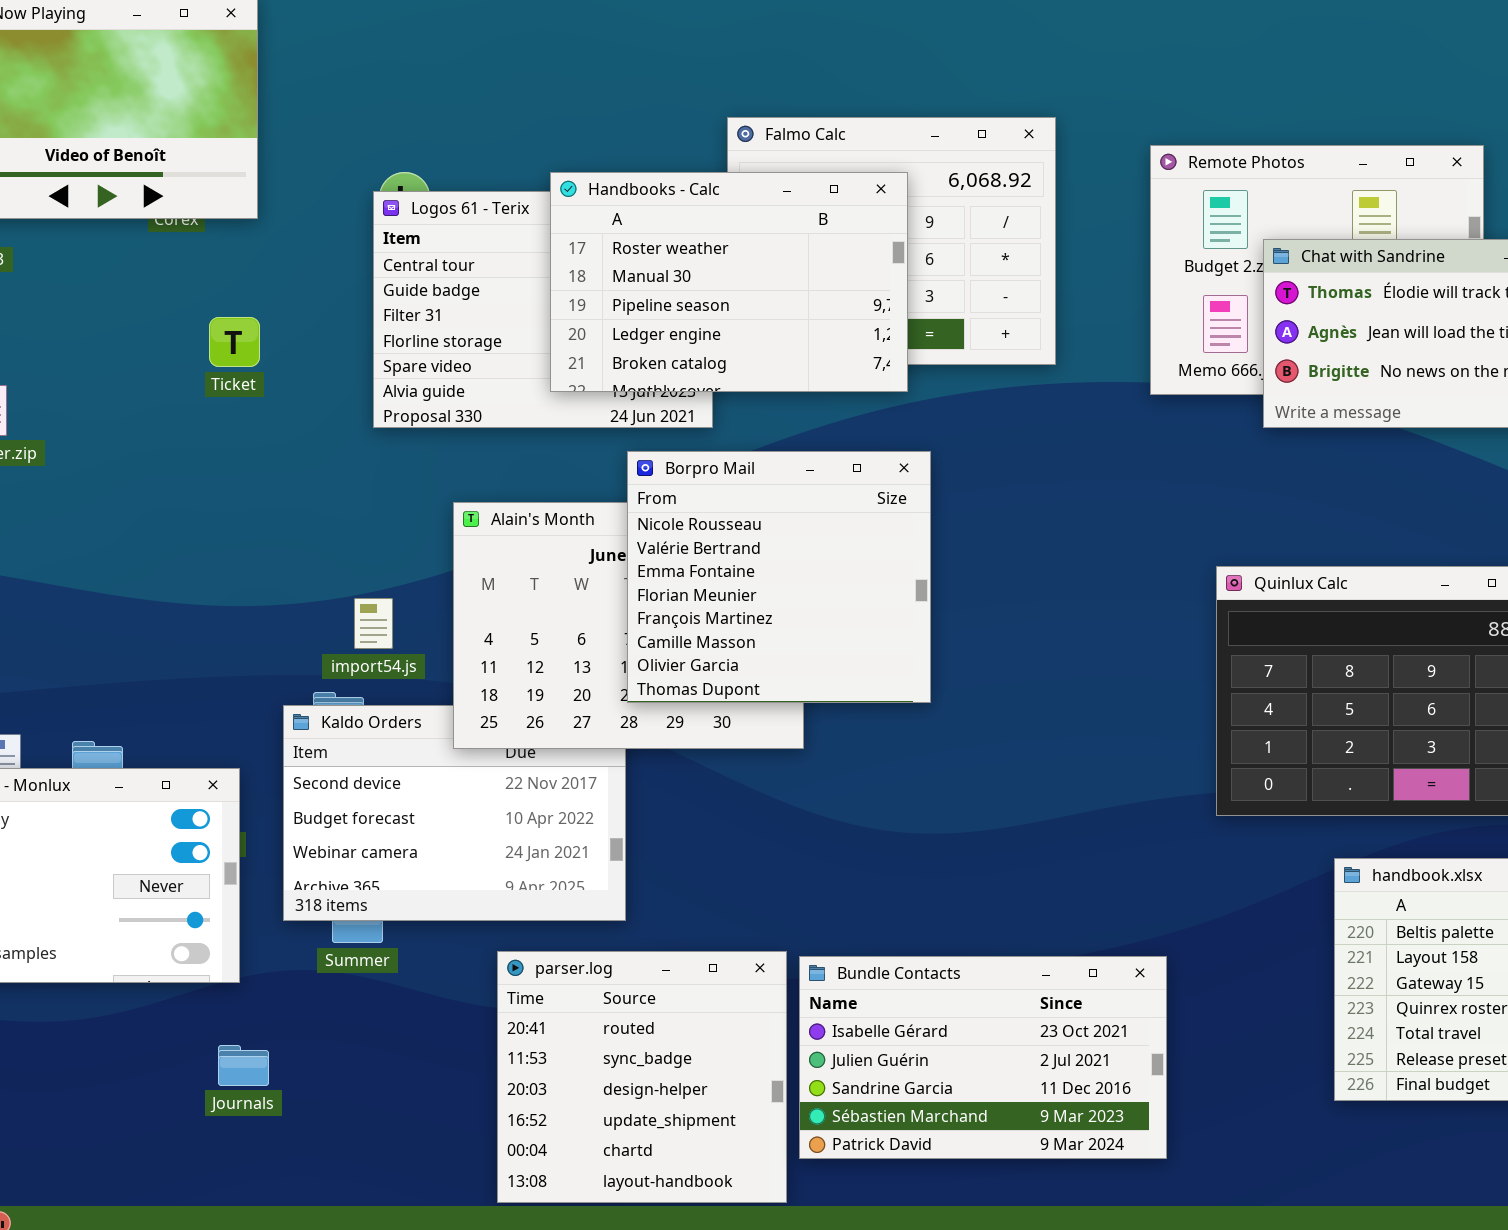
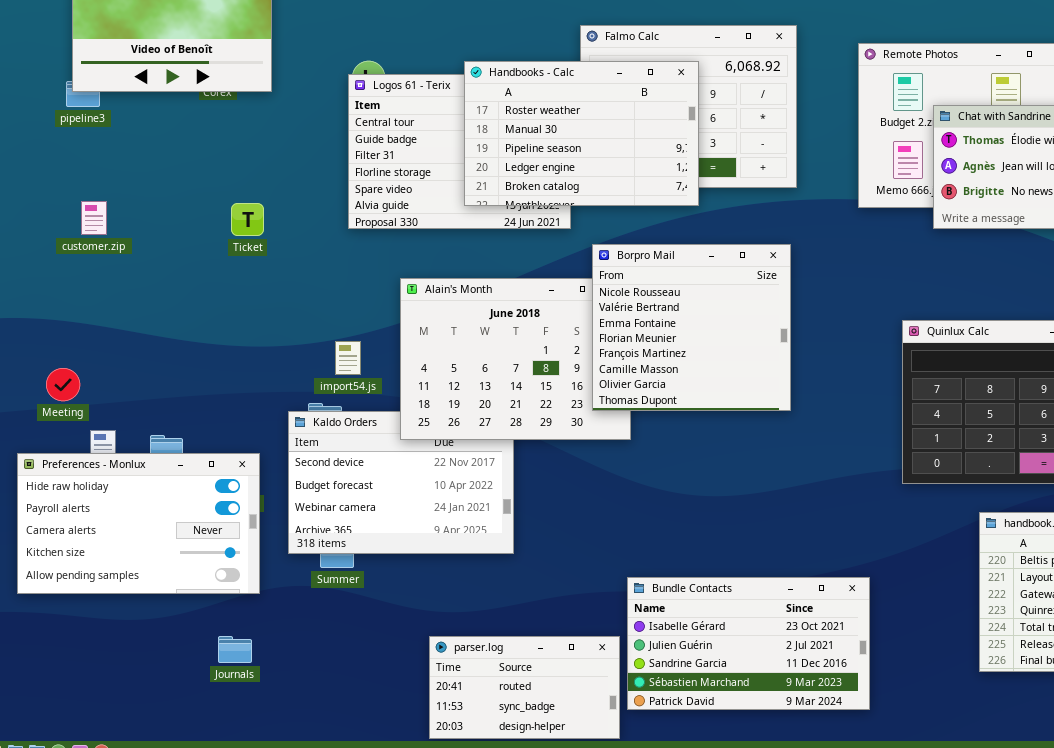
Ticket: [209,317,260,367] -> [231,203,264,236], moved
Borpro Mail: [627,451,931,703] -> [592,244,791,411], moved
parser.log: [497,951,787,1203] -> [429,636,620,739], resized
Journals: [218,1045,269,1086] -> [218,636,252,663], moved

